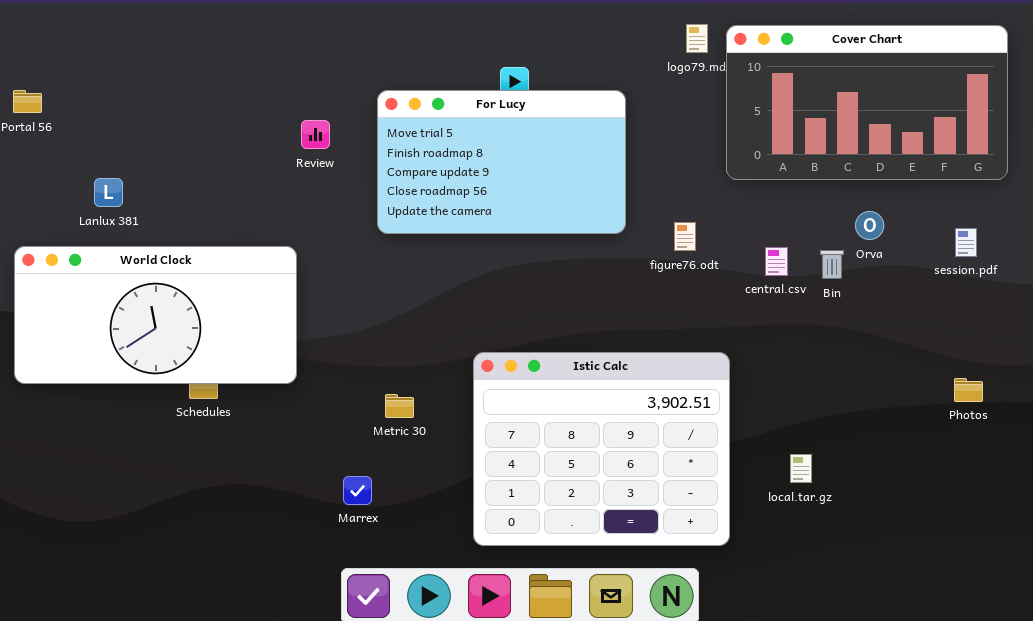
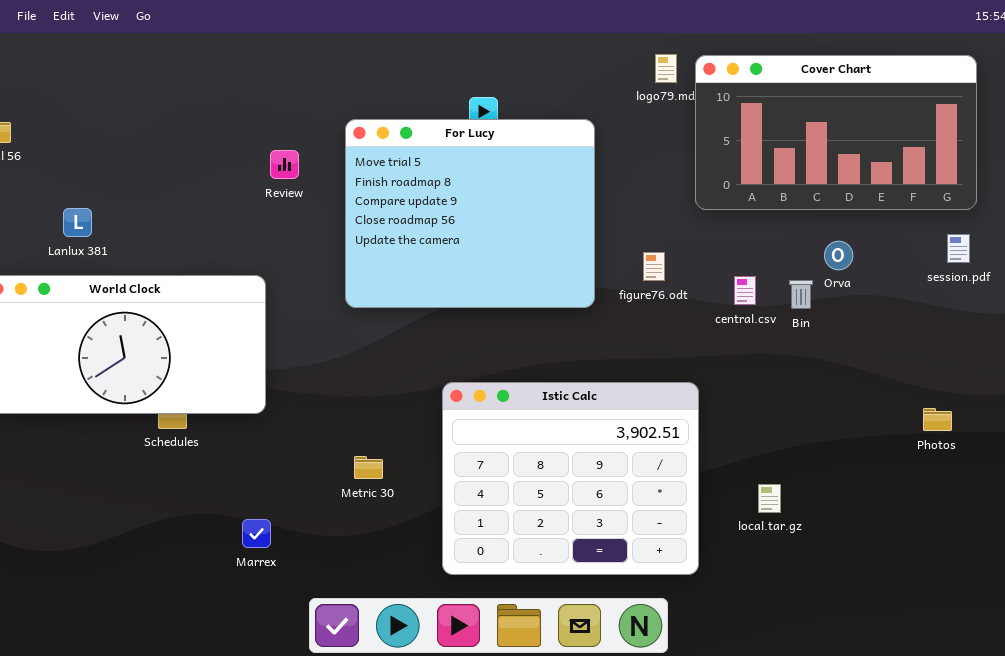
For Lucy: [377,90,626,234] -> [345,119,595,308], resized
session.pdf: [955,228,977,257] -> [947,234,970,263], moved
Metric 30: [385,394,414,418] -> [354,456,383,479], moved
Marrex: [343,476,372,505] -> [242,519,271,548], moved

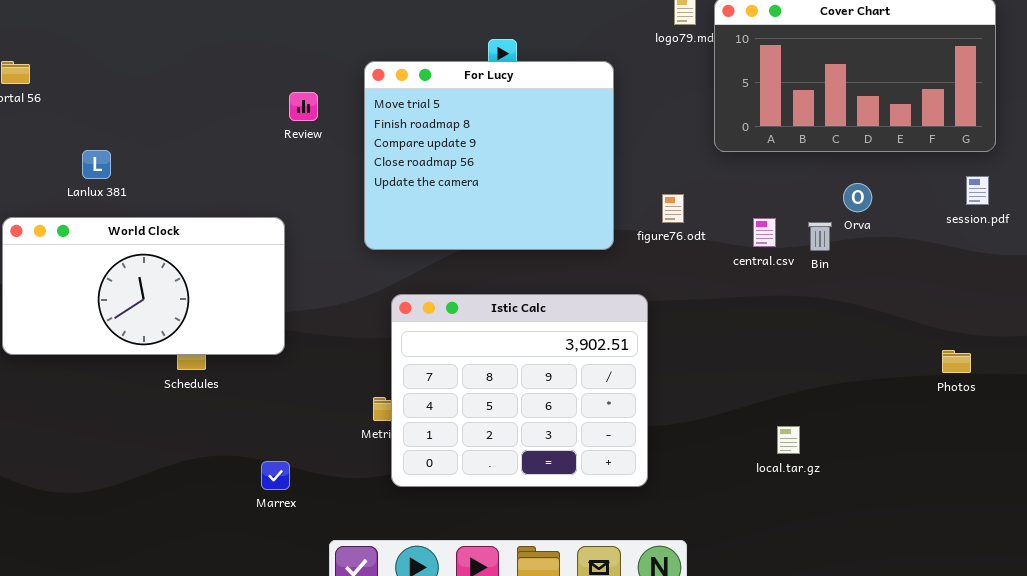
Istic Calc: [442,382,699,575] -> [391,294,648,487], moved

